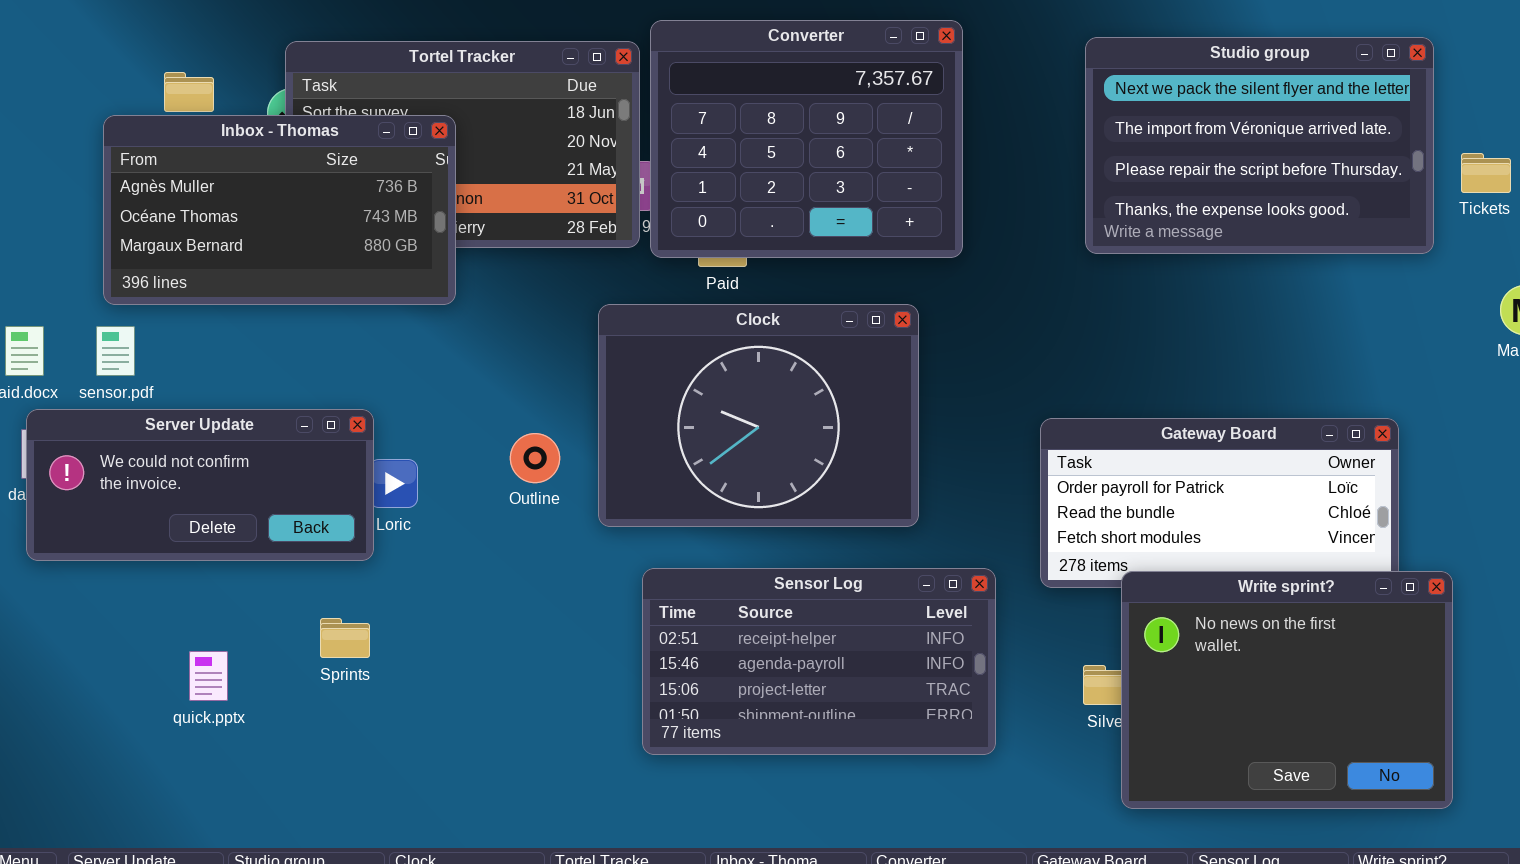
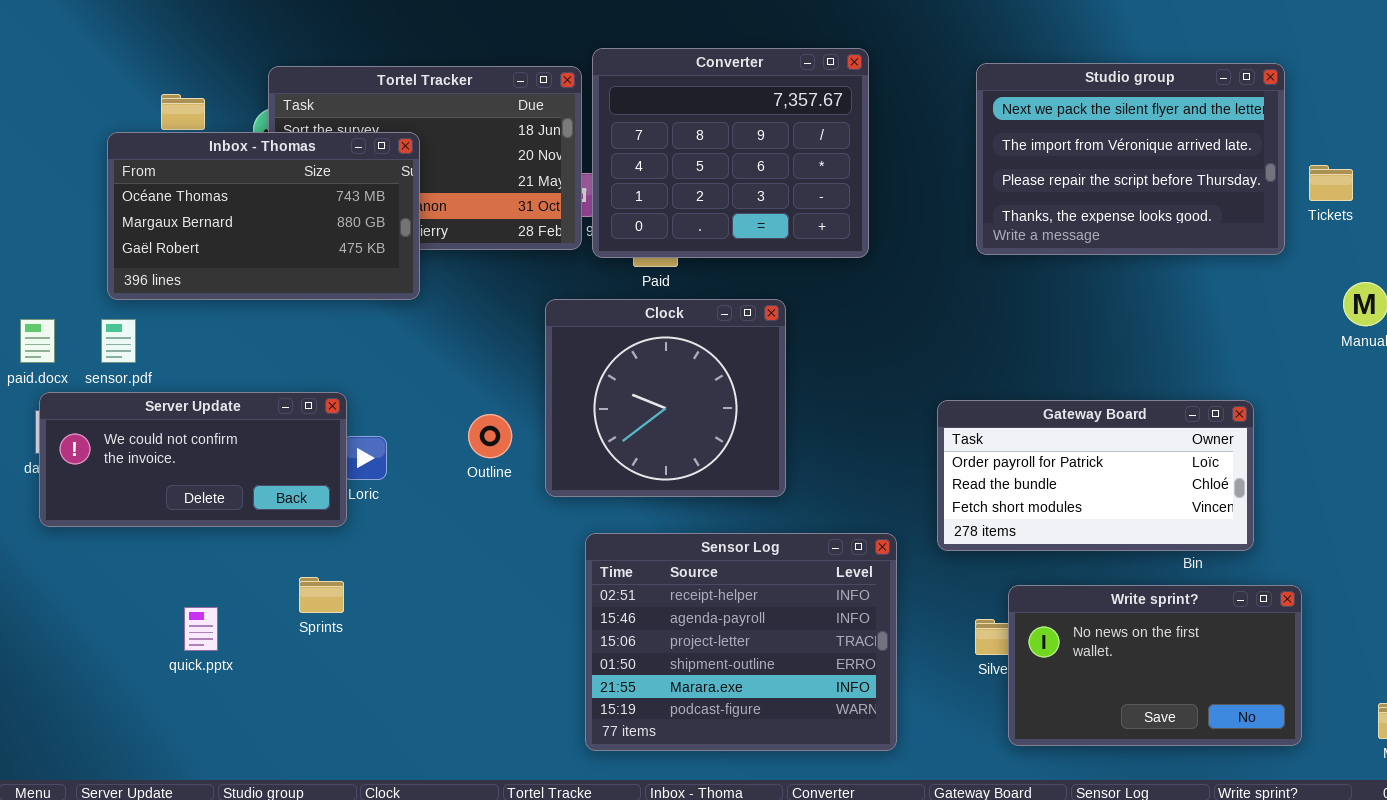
Inbox - Thomas: [103,115,456,305] -> [107,132,420,300], scrolled down 1 row
Clock: [598,304,919,527] -> [545,299,786,497], resized
Sensor Log: [642,568,996,755] -> [585,533,897,751], resized
Write sprint?: [1121,571,1453,809] -> [1008,585,1302,746], resized

